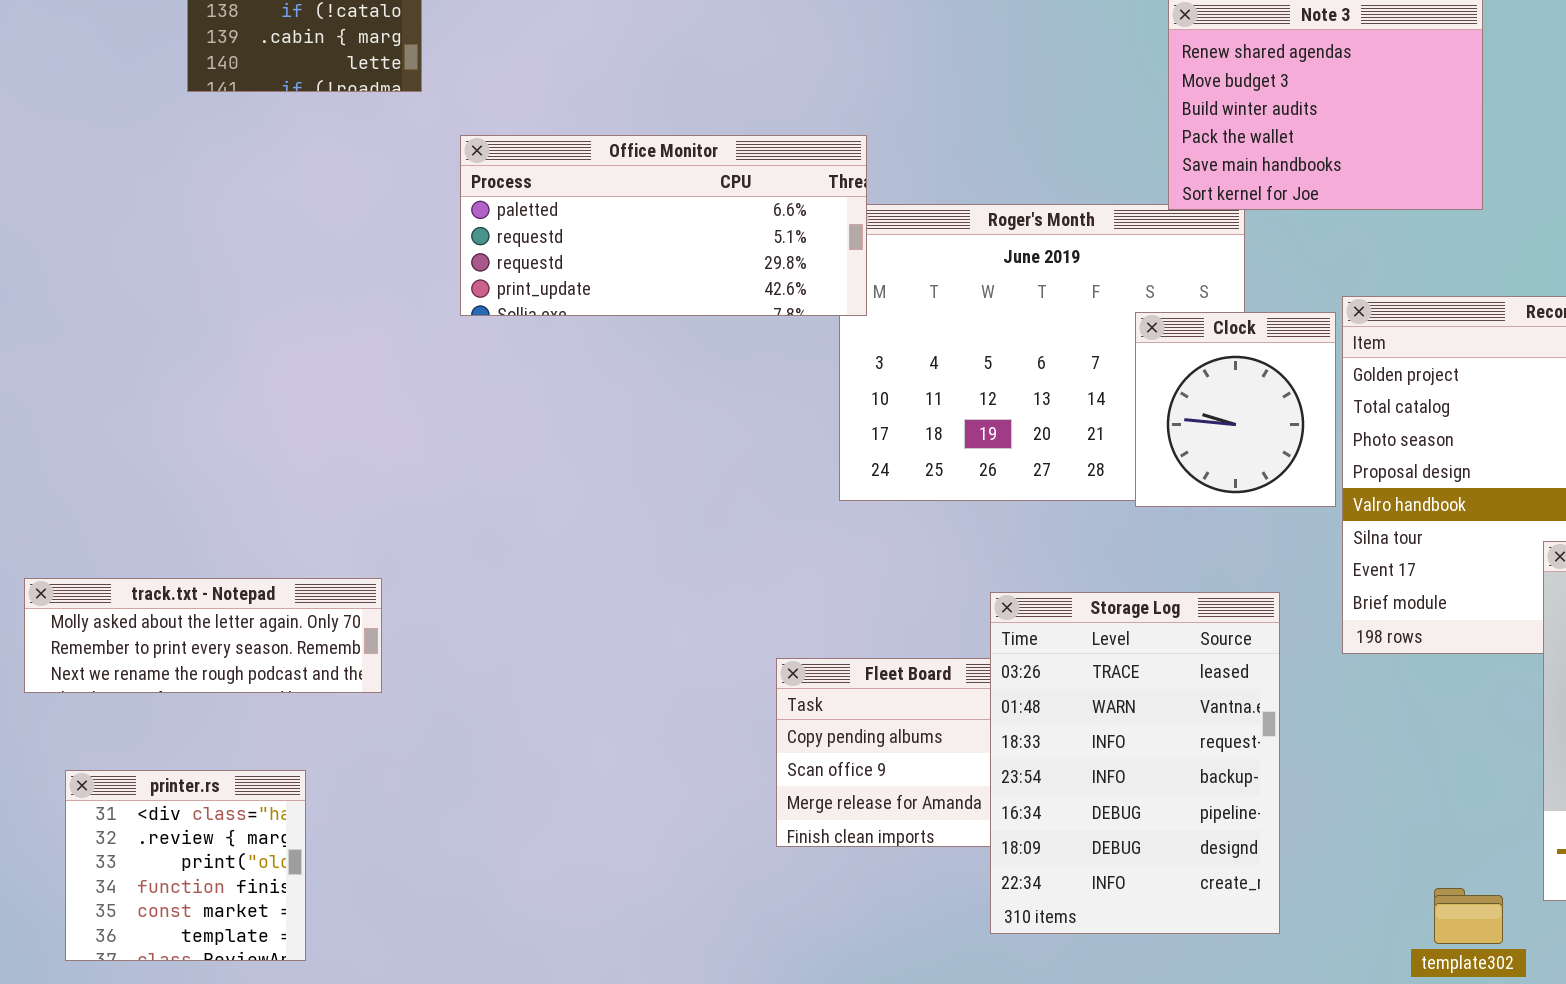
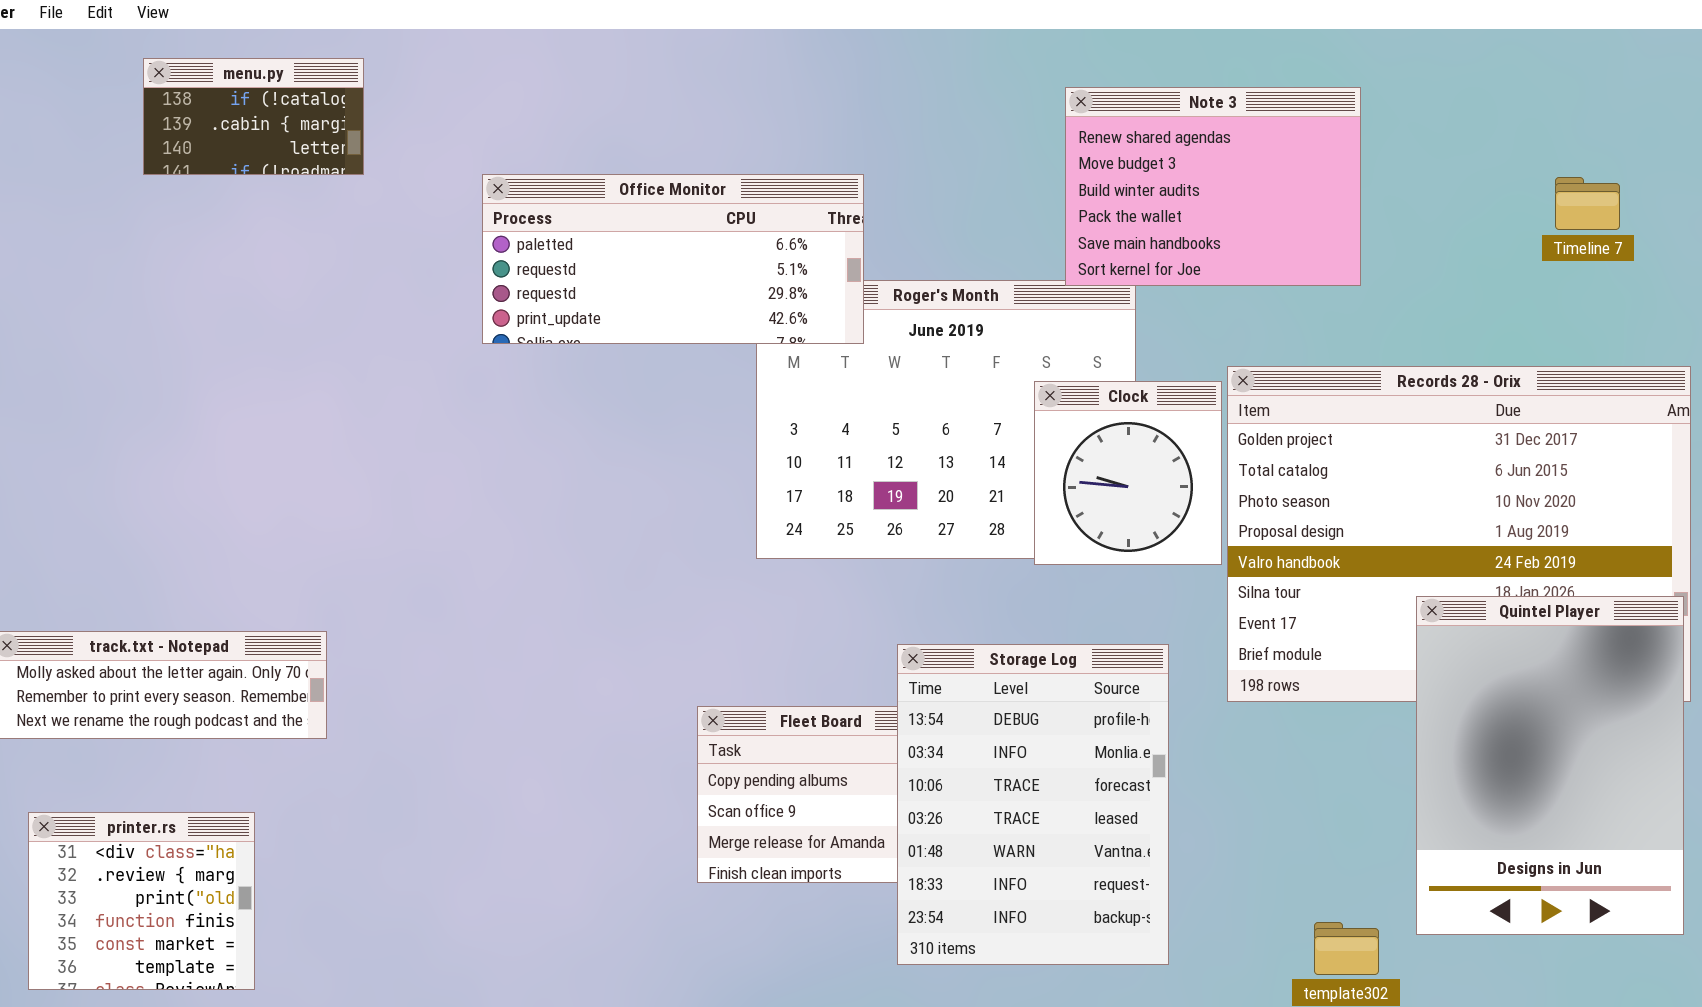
Office Monitor: [460,135,867,316] -> [482,174,864,344], moved
Storage Log: [990,592,1280,934] -> [897,644,1169,965], scrolled up 3 rows

